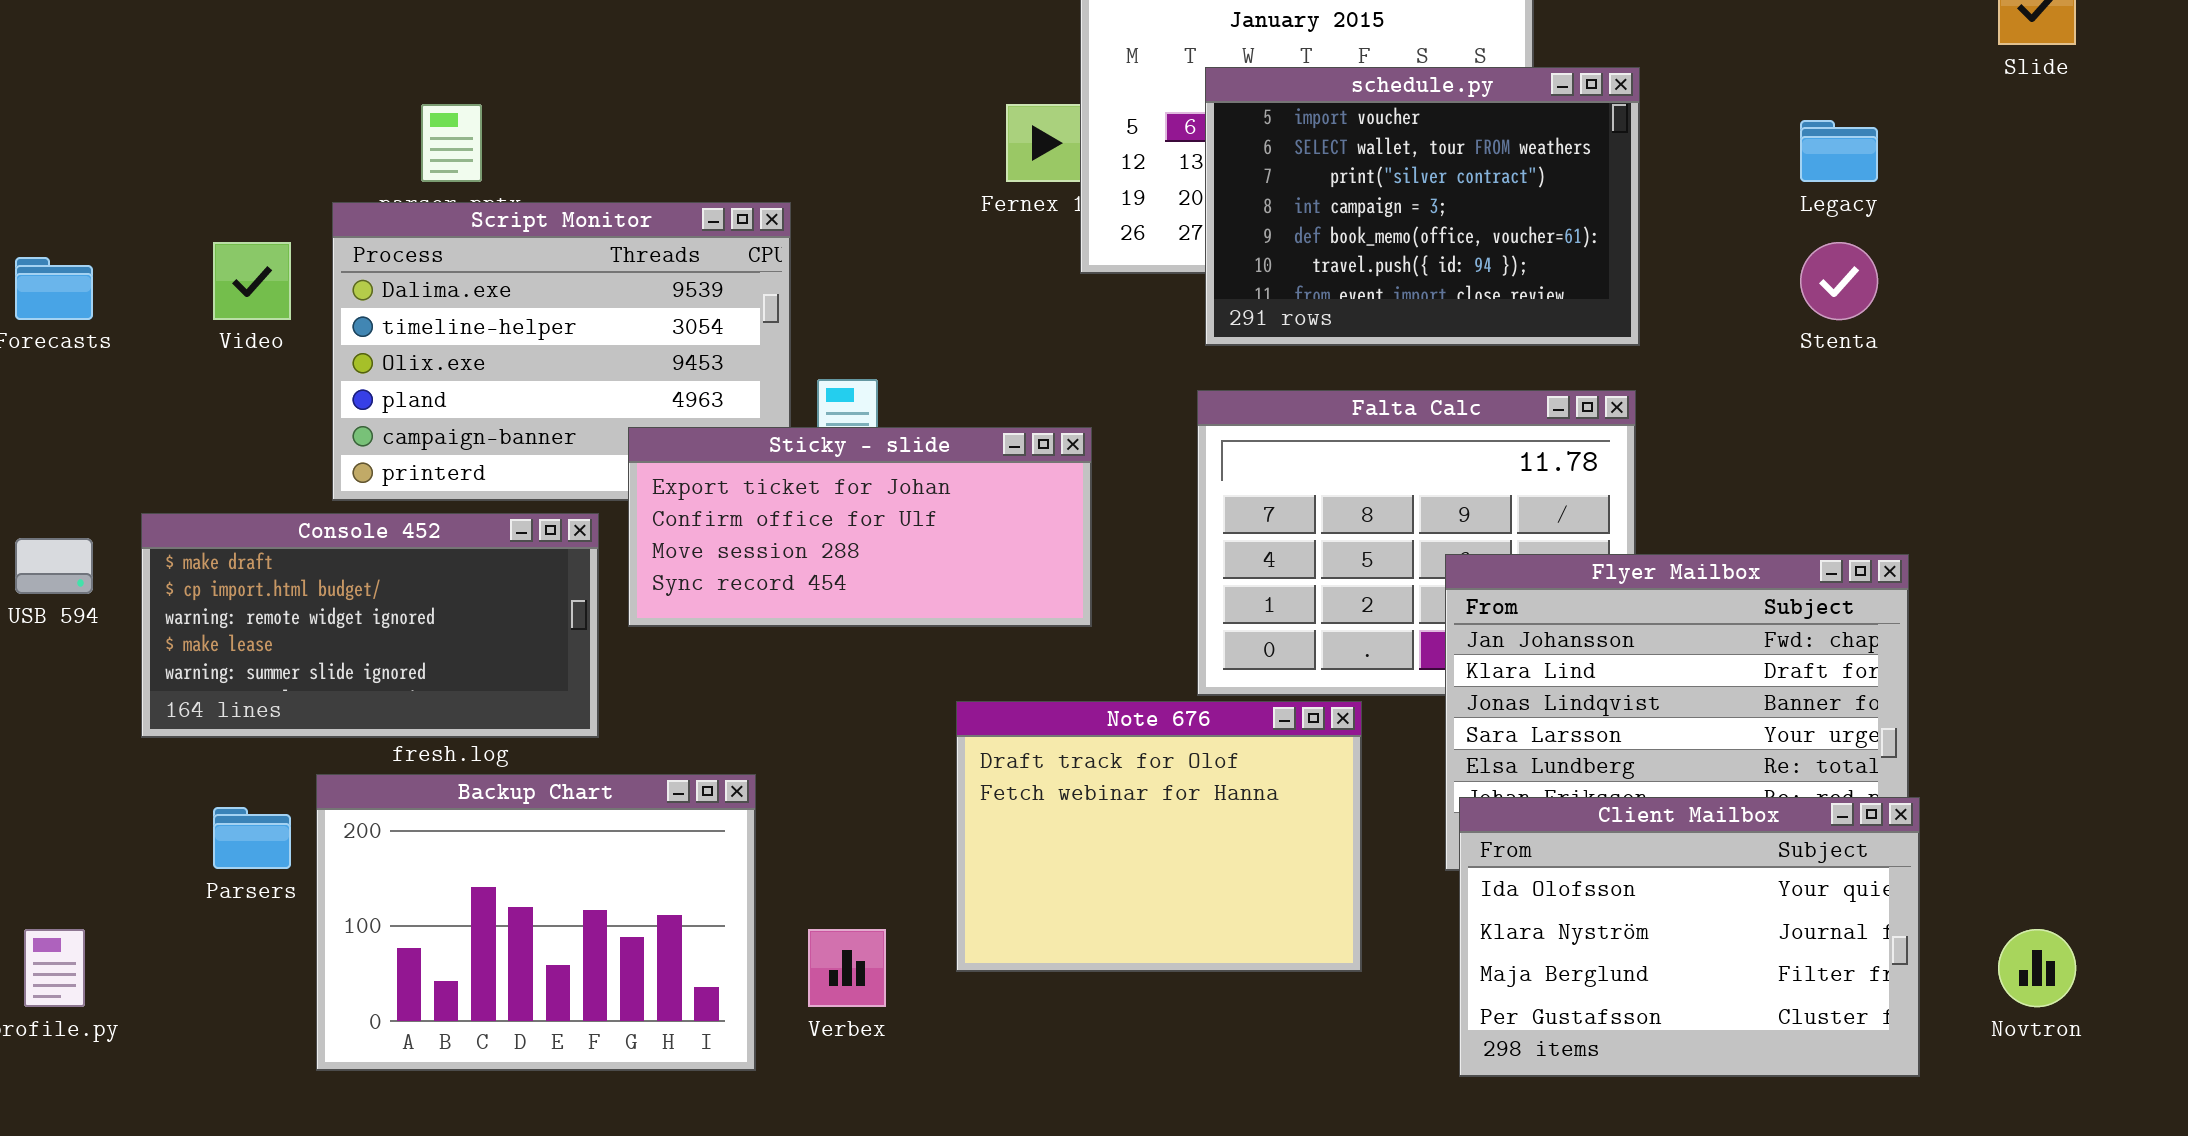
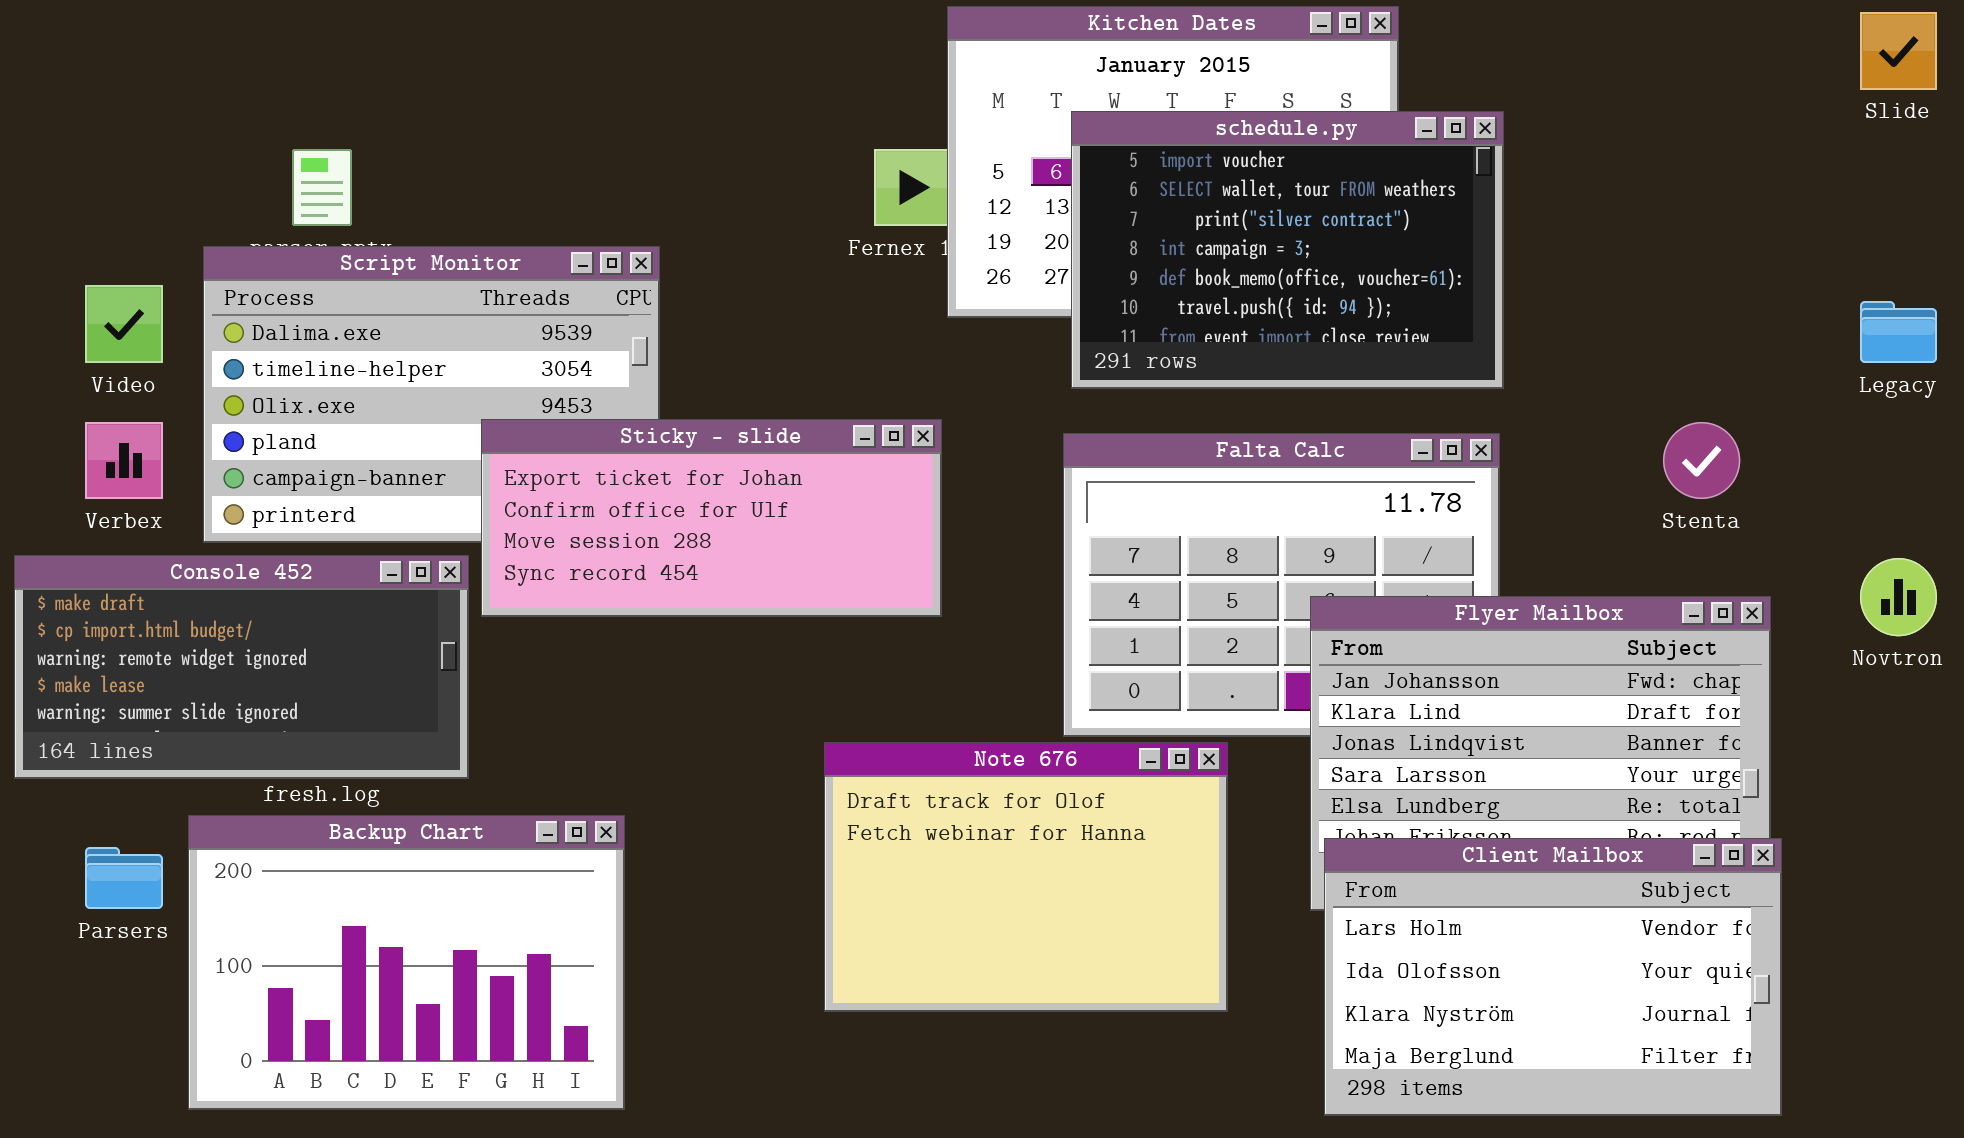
Legacy: [1800,120,1878,182] -> [1860,301,1937,363], moved
Stenta: [1800,242,1878,320] -> [1663,422,1740,499], moved
Sticky - slide: [628,427,1092,627] -> [481,419,942,617], moved
Client Mailbox: [1459,797,1920,1077] -> [1324,838,1782,1116], scrolled up 1 row
Verbex: [808,929,886,1007] -> [85,422,163,499], moved
Novtron: [1998,929,2076,1007] -> [1860,558,1937,636], moved

